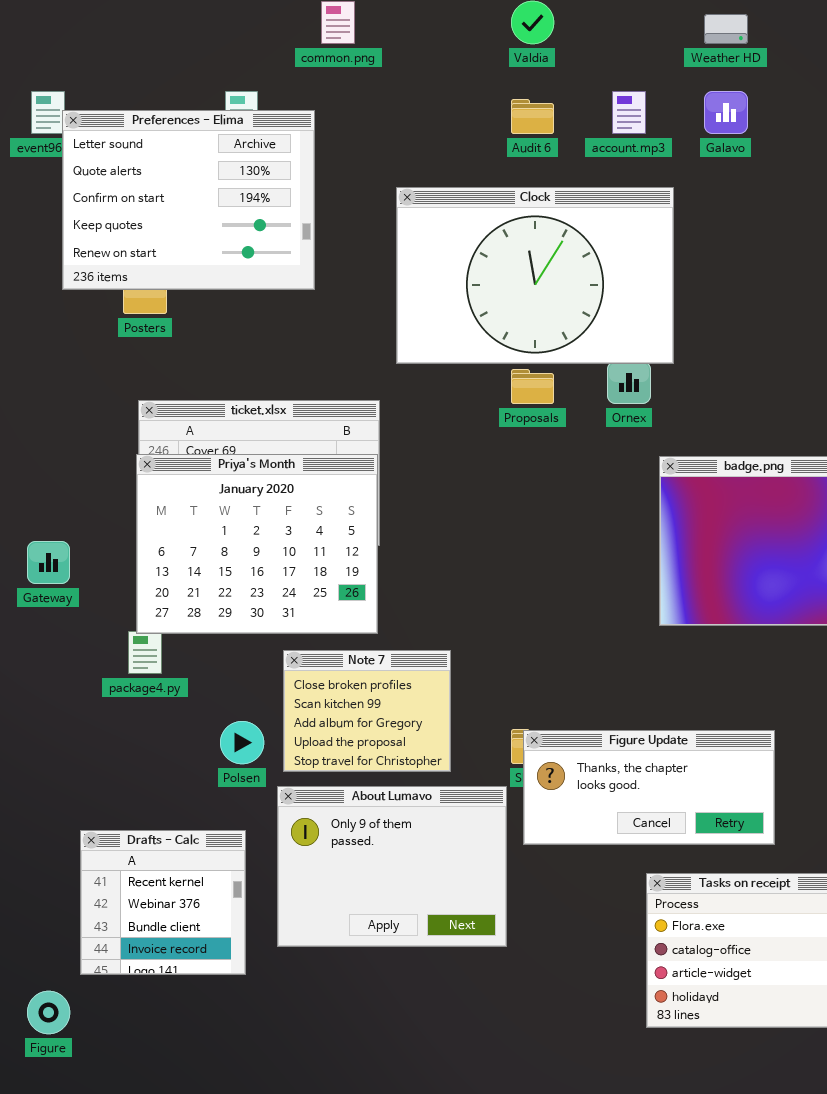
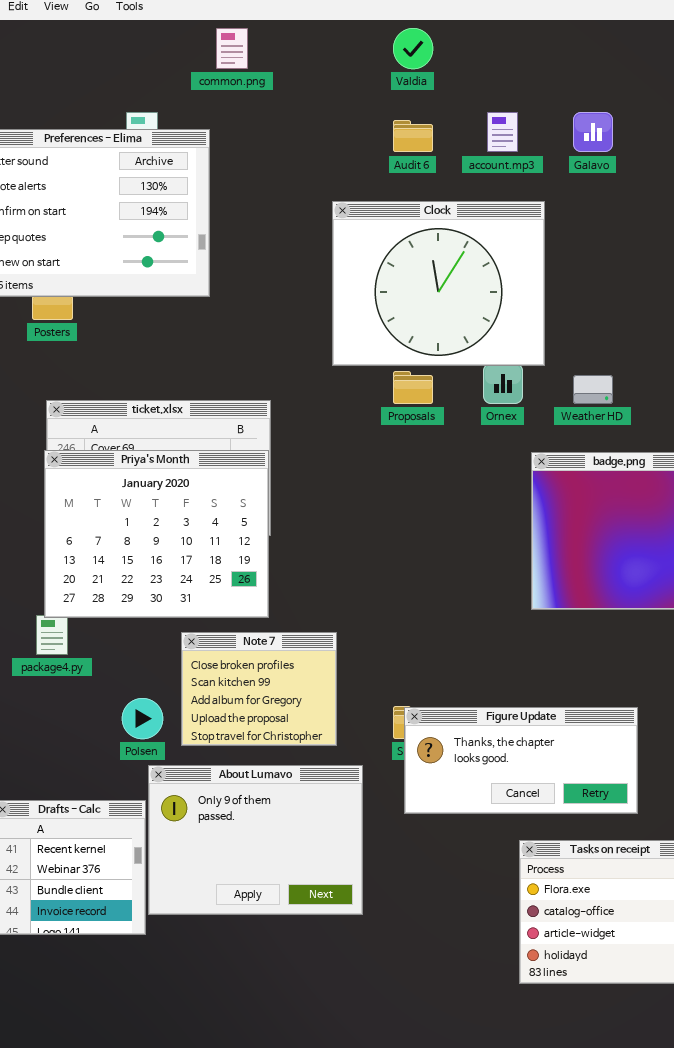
Weather HD: [704,14,748,44] -> [573,375,613,404], moved
Clock: [396,187,674,364] -> [332,201,545,366], resized
About Lumavo: [277,786,507,947] -> [148,765,363,915], moved

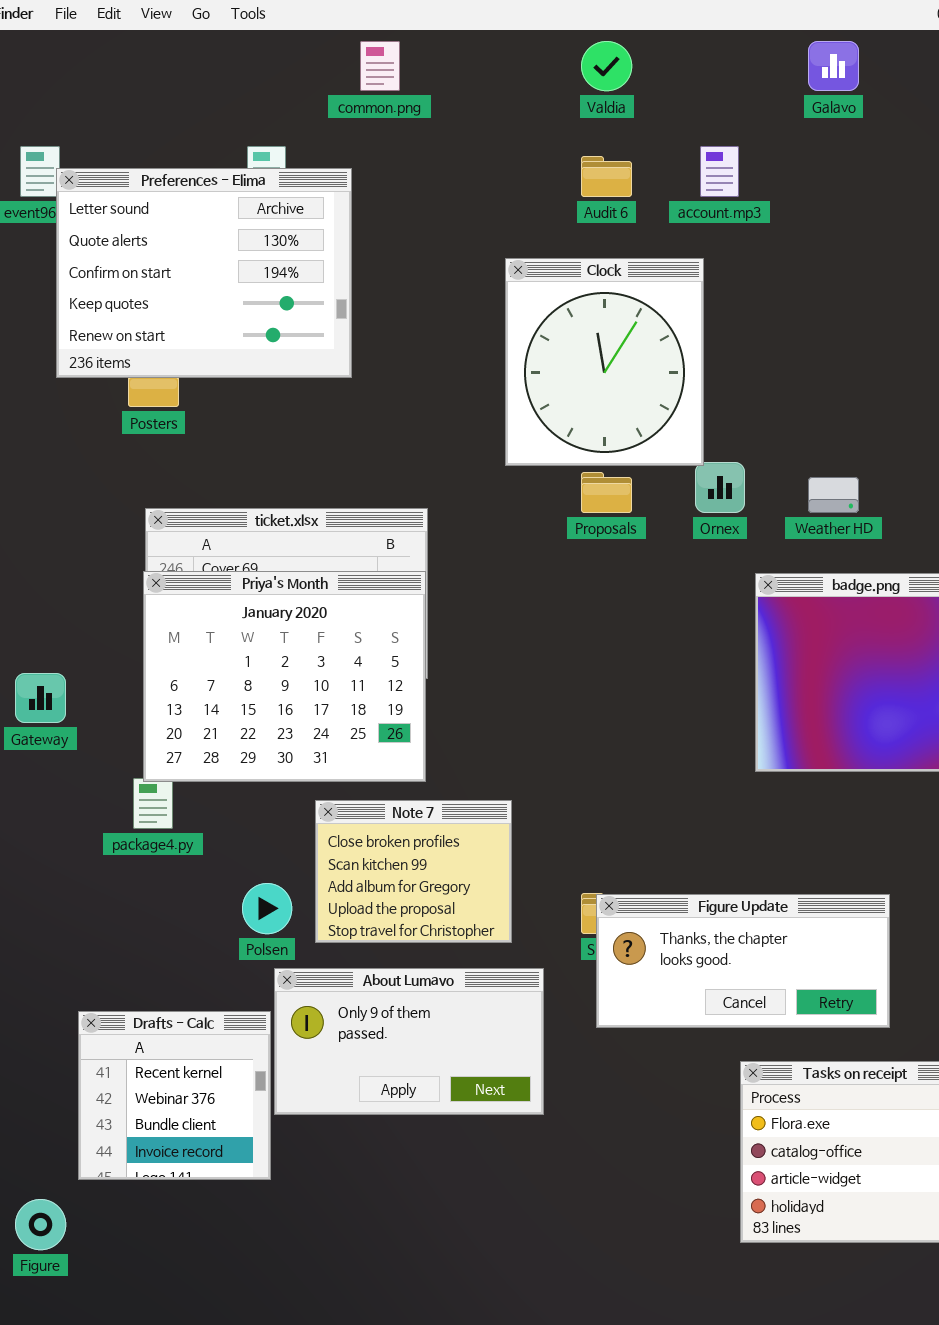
Galavo: [573,112,613,152] -> [808,41,859,91], moved
Clock: [332,201,545,366] -> [505,258,704,466], resized
About Lumavo: [148,765,363,915] -> [274,968,544,1115], resized

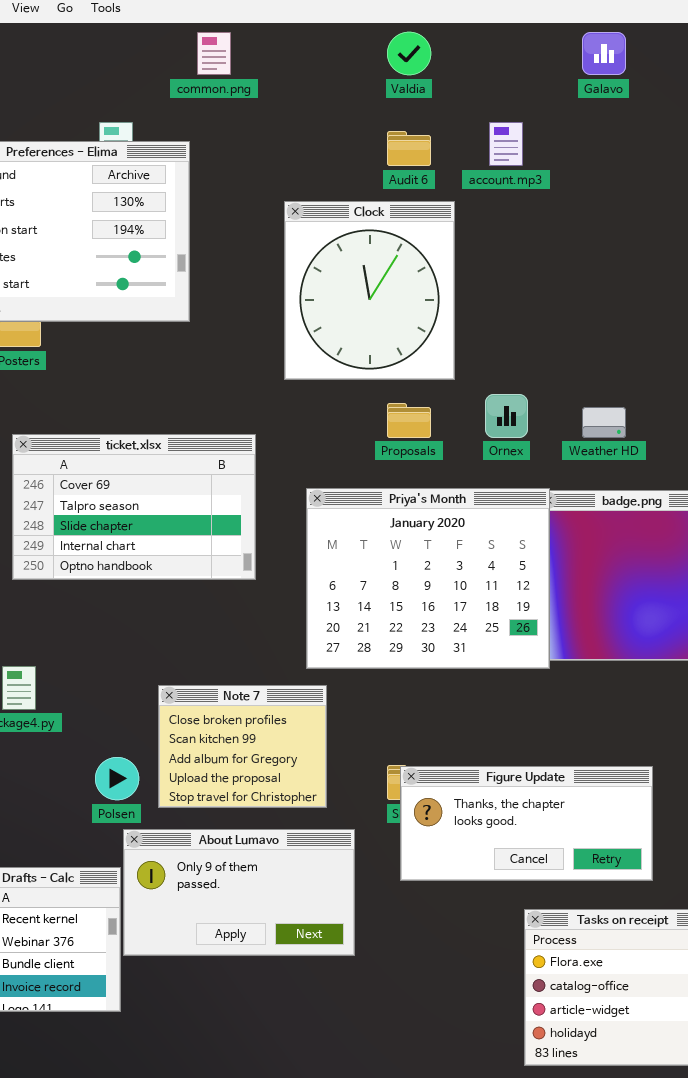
Clock: [505,258,704,466] -> [284,201,455,380], moved
Priya's Month: [143,571,426,782] -> [306,488,550,669], moved

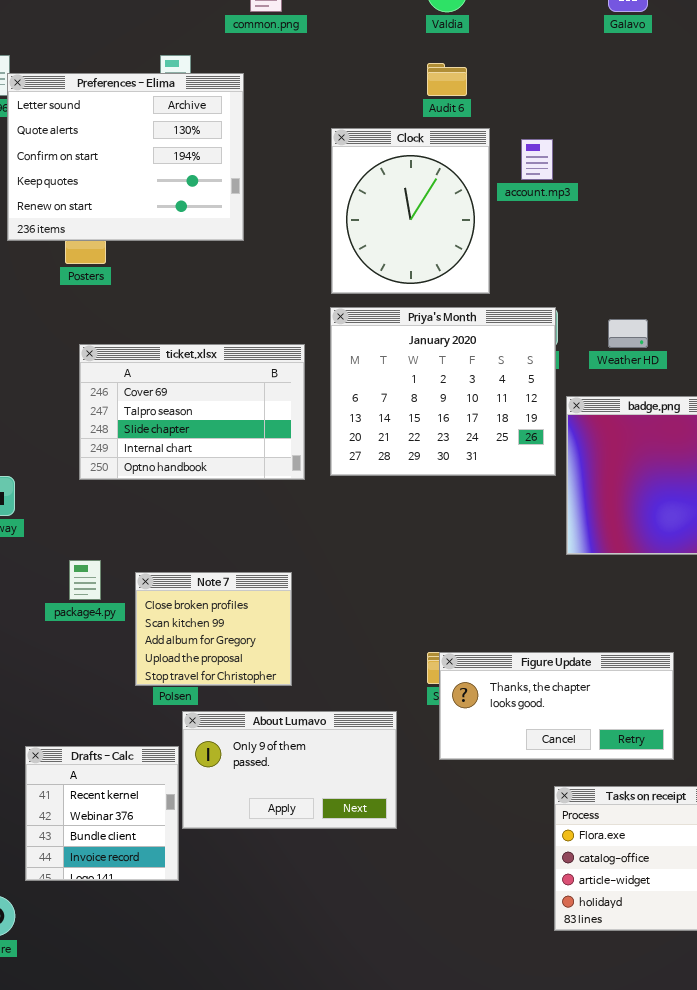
account.mp3: [489,122,523,166] -> [521,139,553,180], moved
Priya's Month: [306,488,550,669] -> [330,307,556,476], moved
Note 7: [158,685,327,808] -> [135,572,292,686], moved

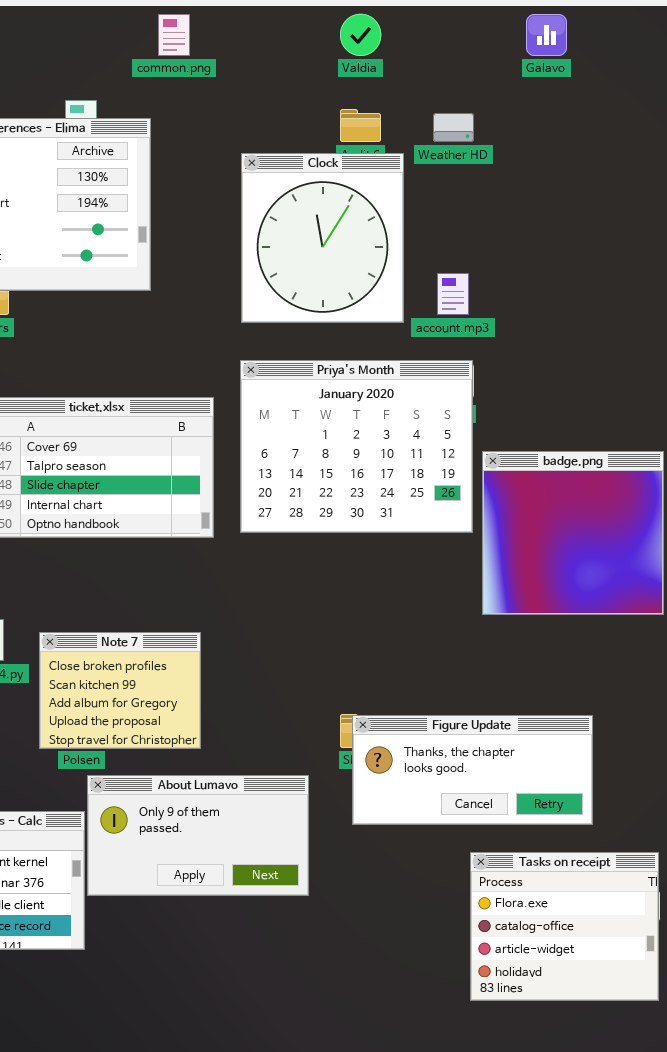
Clock: [331,128,490,294] -> [241,153,404,323], moved
account.mp3: [521,139,553,180] -> [437,273,469,315], moved
Weather HD: [608,319,648,348] -> [433,113,474,142], moved

